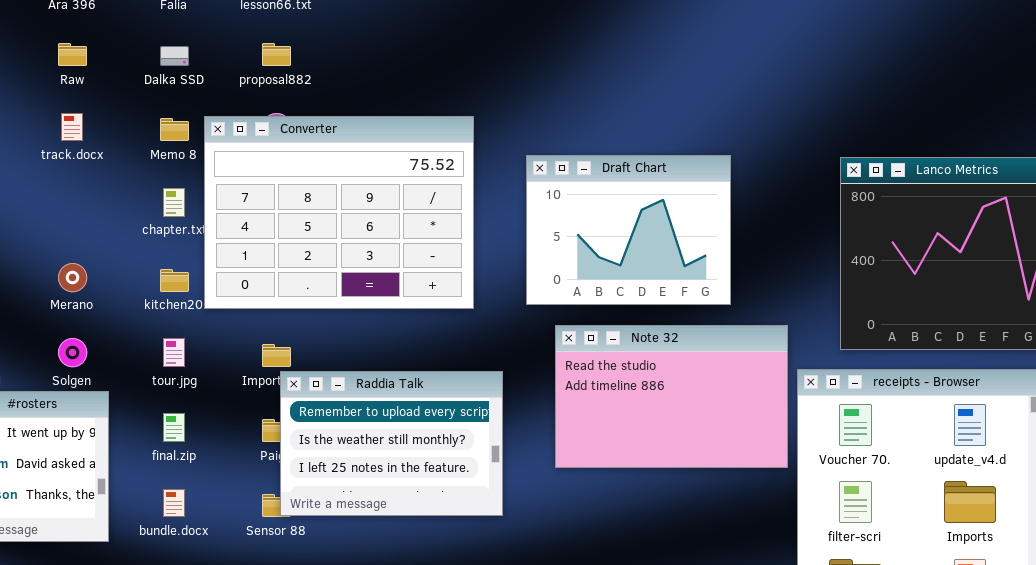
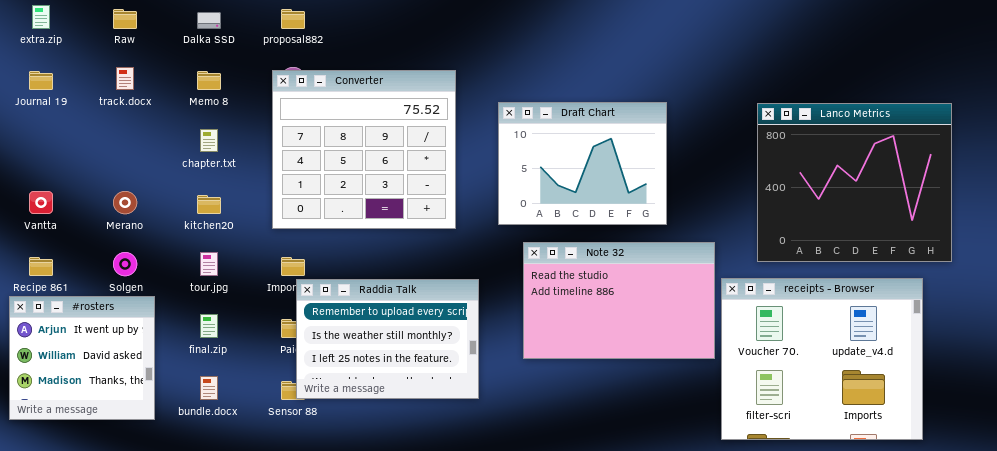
Converter: [204,116,474,309] -> [272,70,456,229], resized

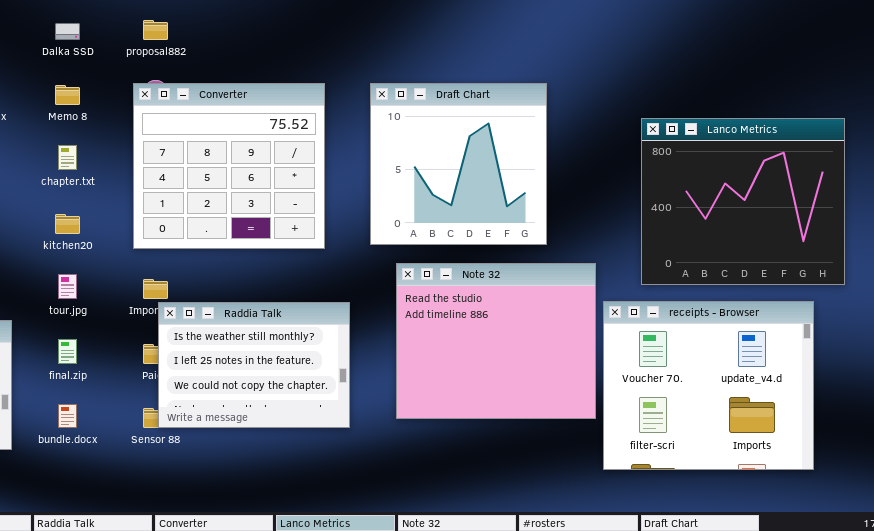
Draft Chart: [498,102,667,225] -> [370,83,547,245], resized
Note 32: [523,242,715,359] -> [396,263,596,419], resized
Raddia Talk: [296,279,479,399] -> [158,302,350,428], scrolled down 1 row

